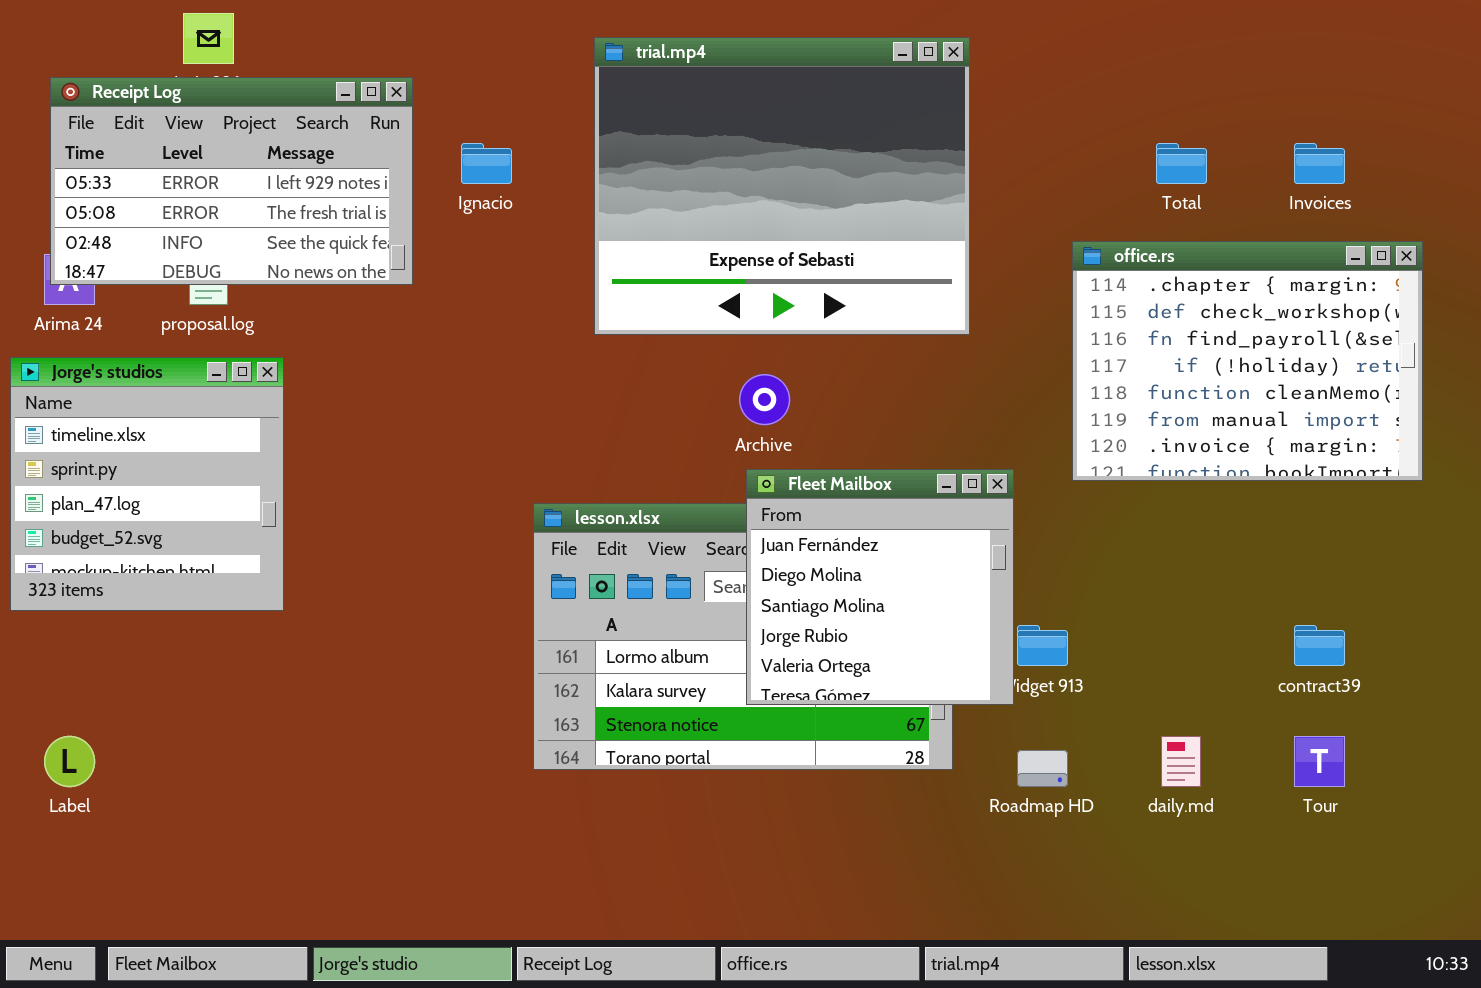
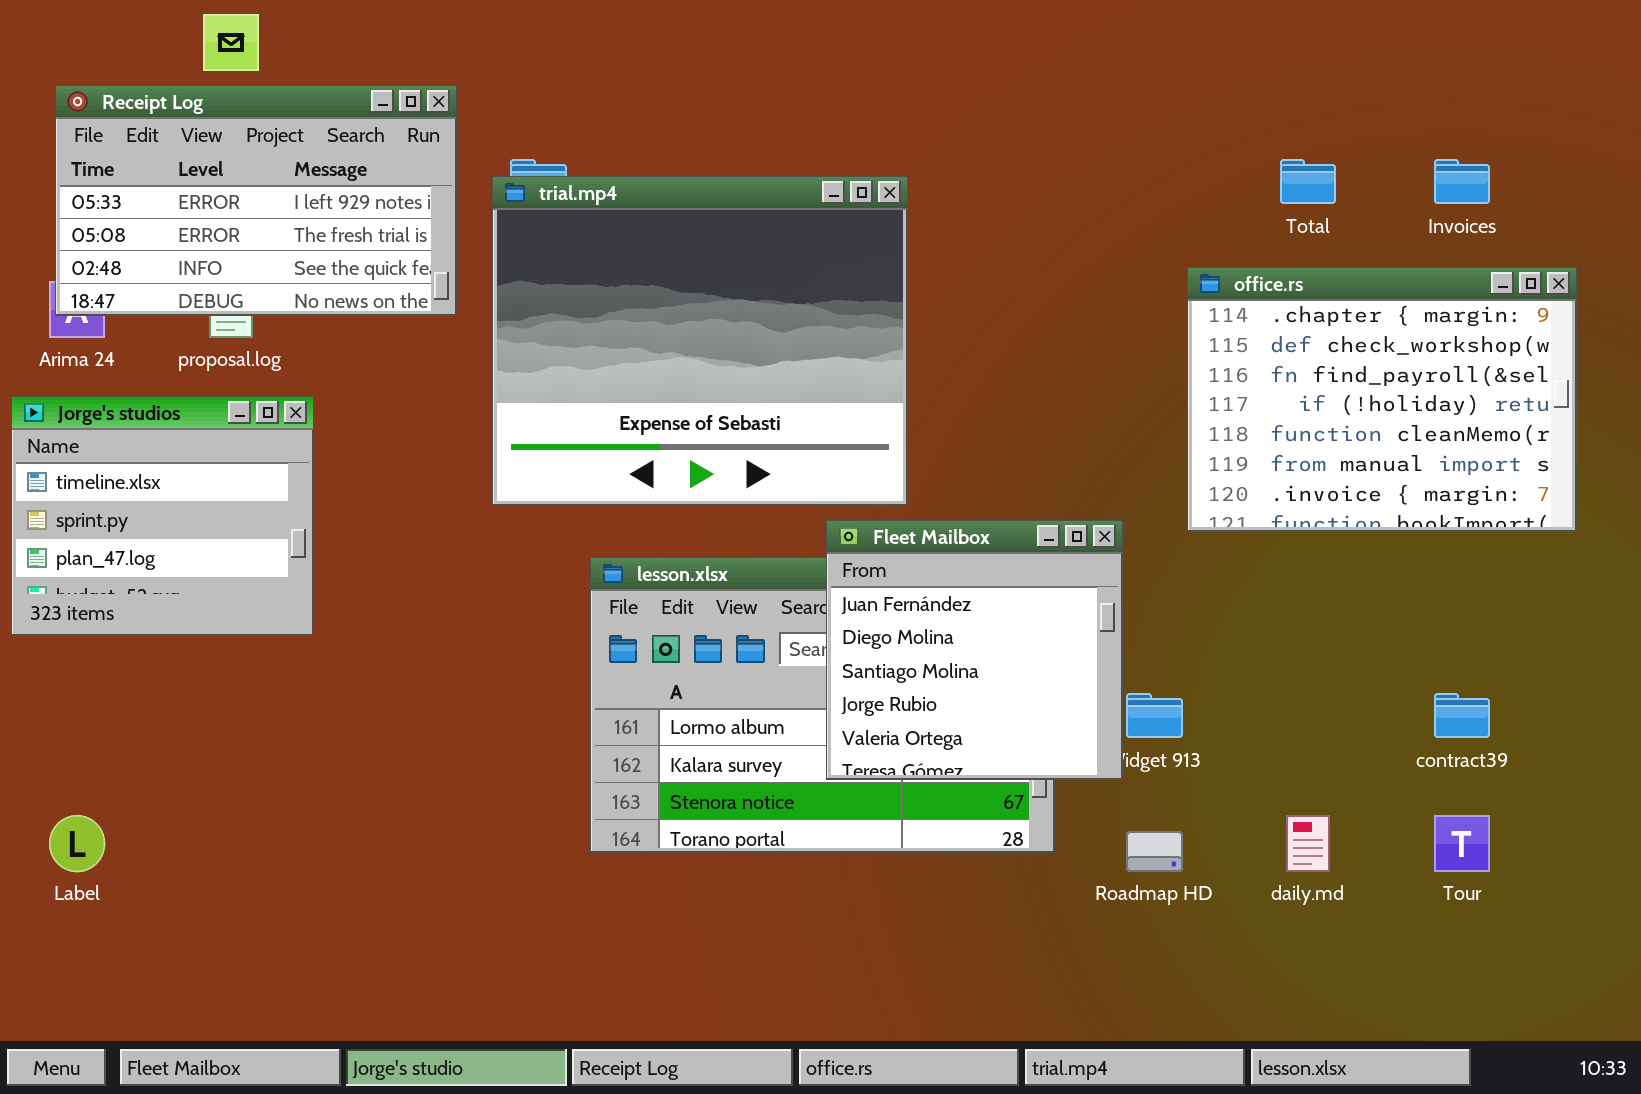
trial.mp4: [594,37,970,335] -> [492,176,908,506], moved
Jorge's studios: [10,357,284,611] -> [11,396,314,636], resized

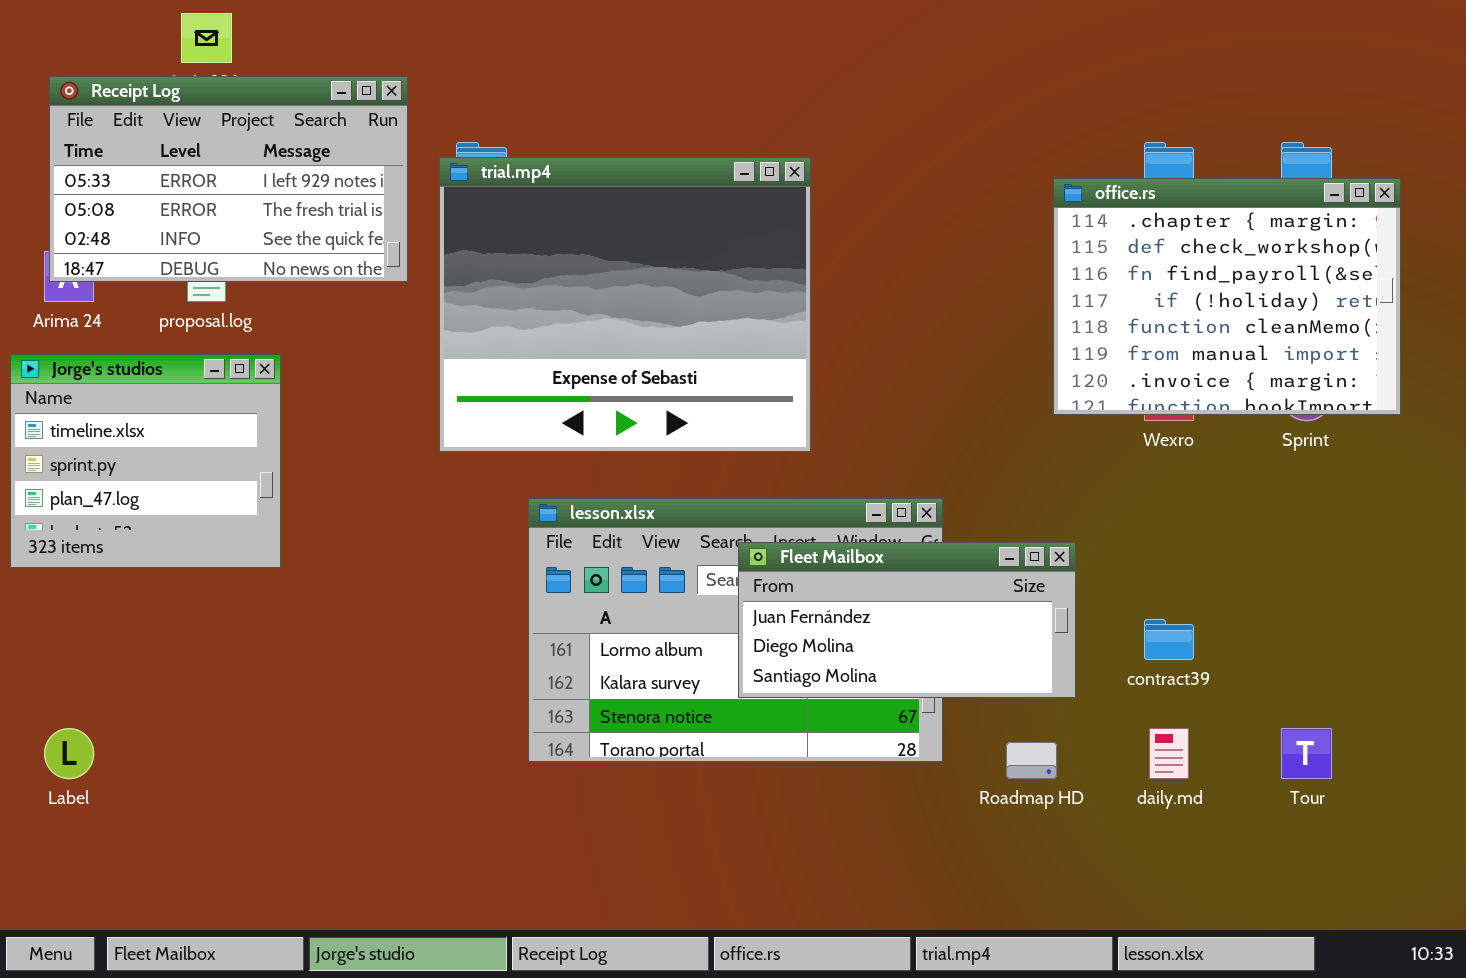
office.rs: [1187,267,1577,532] -> [1053,178,1401,415], moved
Fleet Mailbox: [826,520,1123,780] -> [738,542,1076,698], resized
contract39: [1434,693,1490,738] -> [1144,619,1194,660], moved

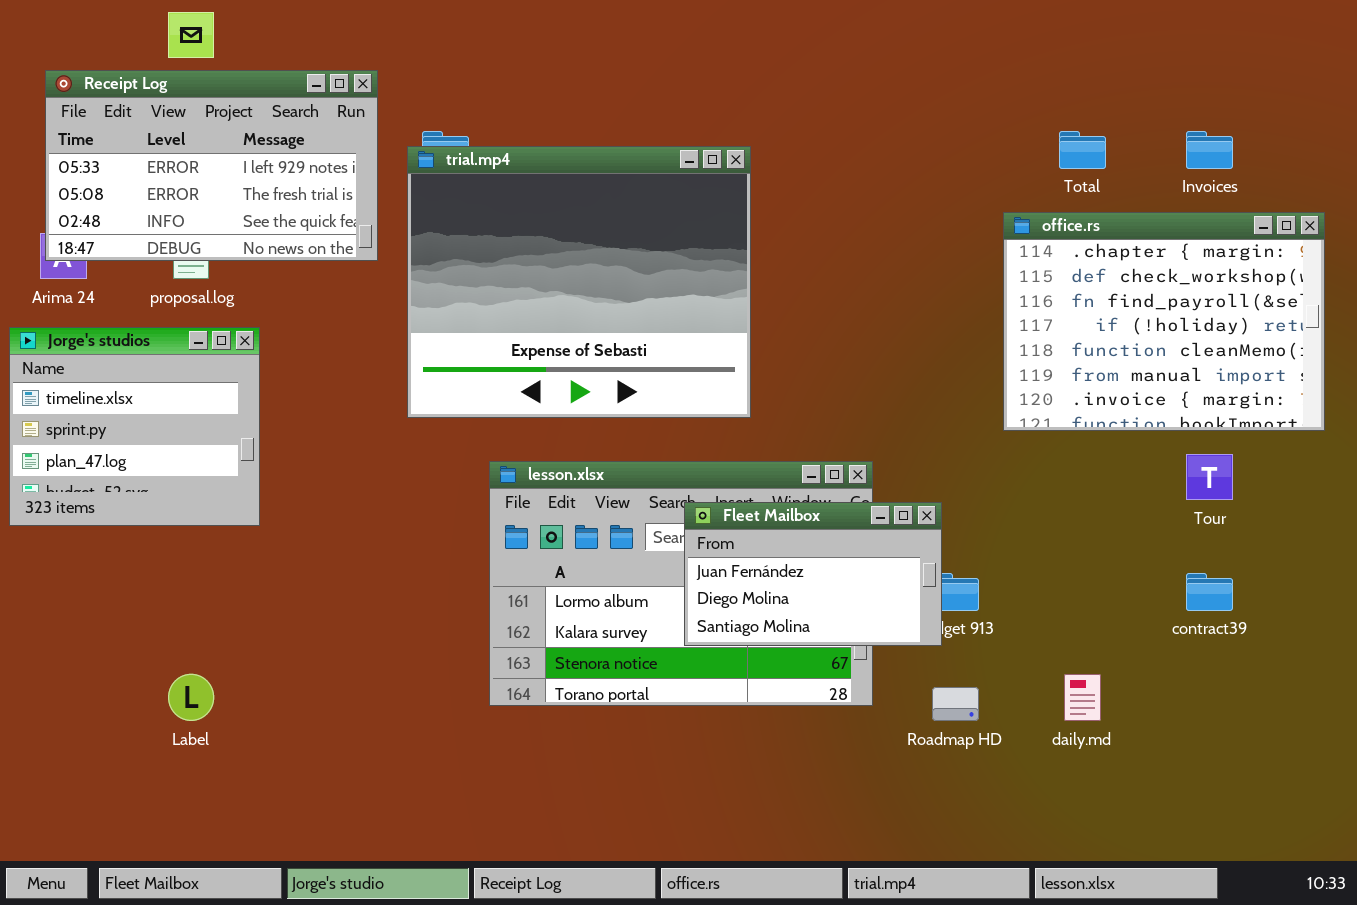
office.rs: [1053,178,1401,415] -> [1003,212,1325,431], moved
Fleet Mailbox: [738,542,1076,698] -> [684,502,942,646], resized
contract39: [1144,619,1194,660] -> [1186,573,1233,611], moved
Label: [44,728,94,779] -> [168,674,214,721], moved
Tour: [1281,728,1332,779] -> [1186,454,1233,500], moved

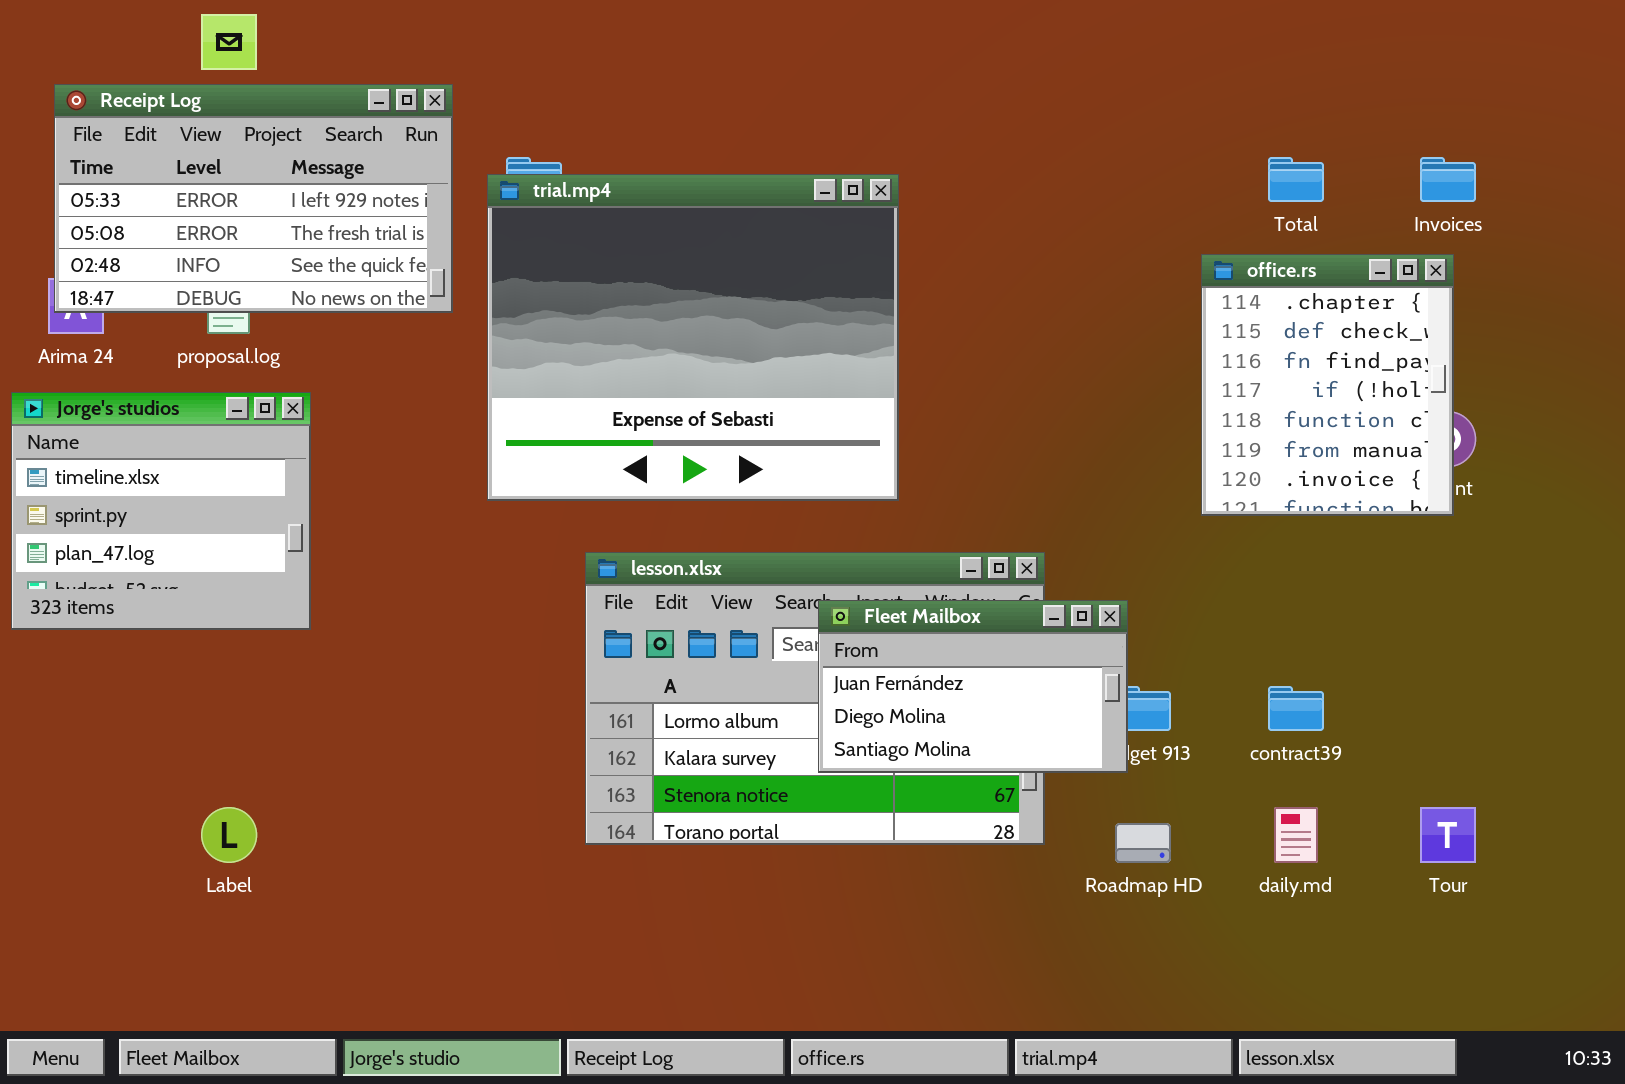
office.rs: [1003,212,1325,431] -> [1201,254,1454,516], resized
Tour: [1186,454,1233,500] -> [1420,807,1476,863], moved
contract39: [1186,573,1233,611] -> [1268,686,1324,731], moved

